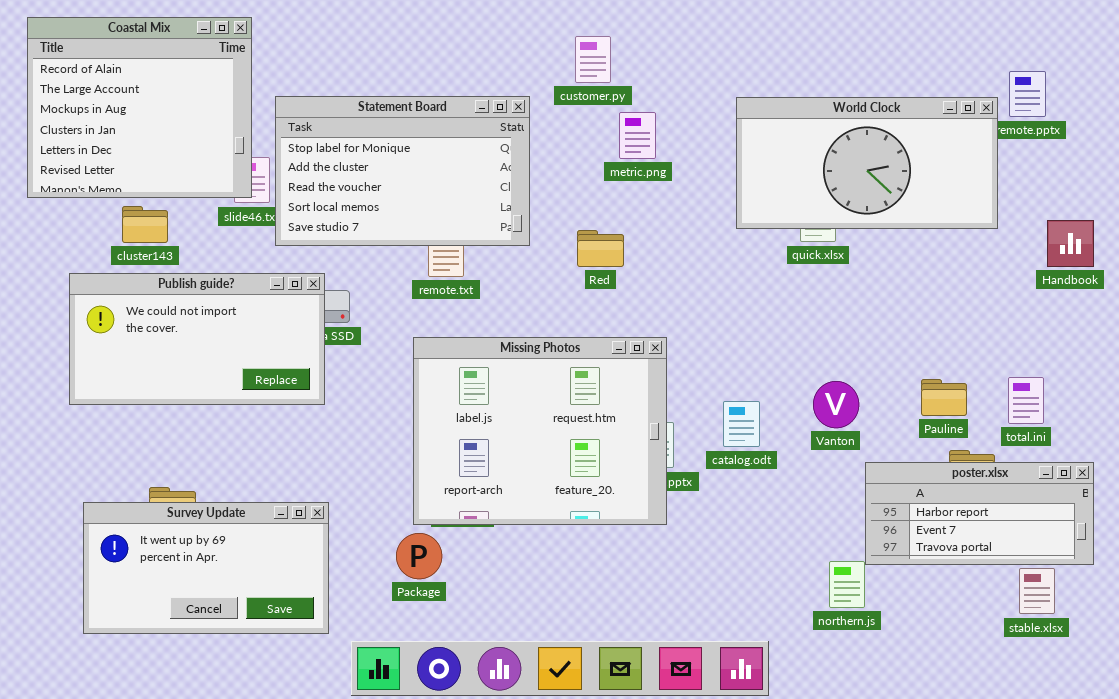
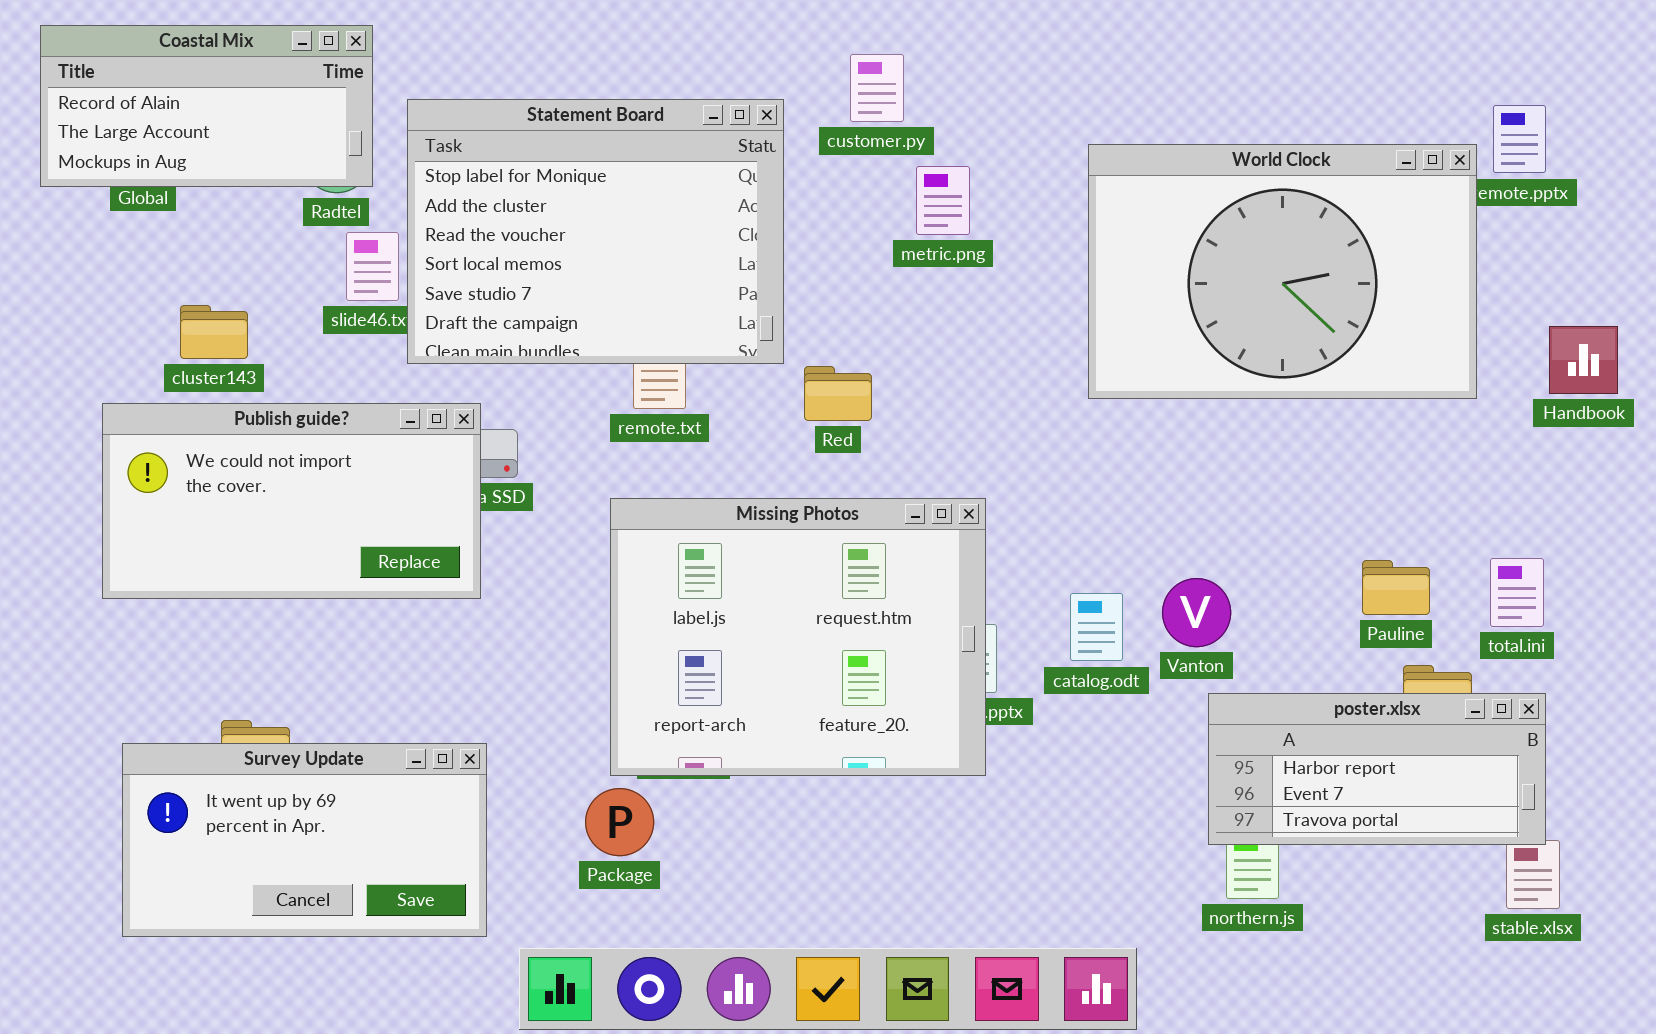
Coastal Mix: [27,17,252,198] -> [40,25,373,187], resized
Statement Board: [275,96,530,246] -> [407,99,784,364], resized
World Clock: [736,97,998,229] -> [1088,144,1477,399], resized
Red: [577,230,624,267] -> [804,366,872,421], moved
Vanton: [813,381,859,428] -> [1162,578,1231,647], moved
poster.xlsx: [865,462,1094,565] -> [1208,693,1546,845], moved

